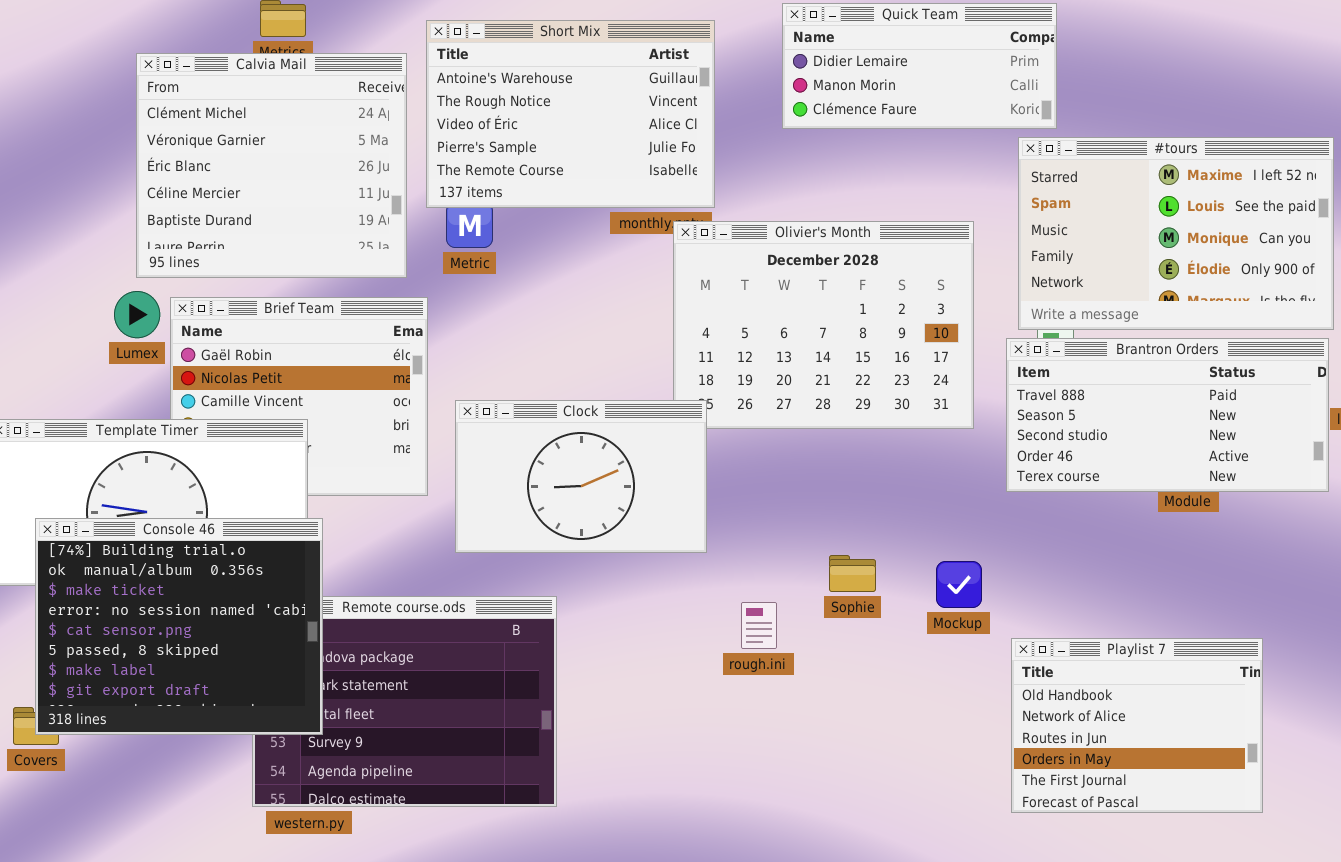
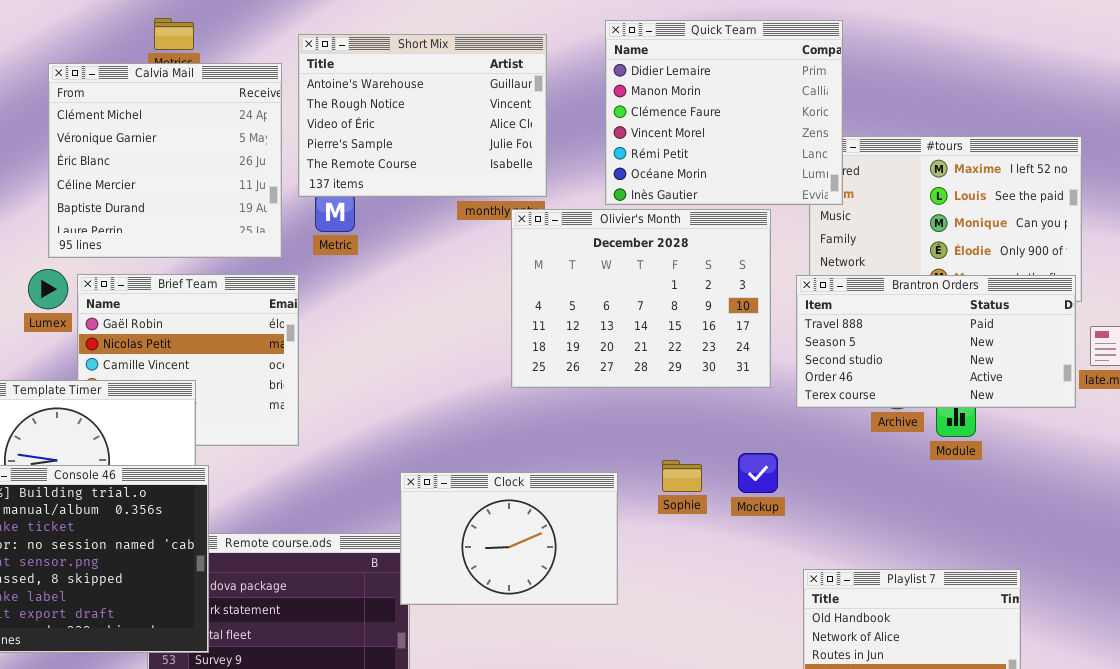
Quick Team: [782,3,1057,129] -> [605,20,843,205], resized
Brantron Orders: [1006,338,1329,492] -> [796,275,1076,408], moved
Clock: [455,400,707,553] -> [400,472,618,605], moved
Sophie: [829,555,876,592] -> [662,460,702,492], moved
Mockup: [936,561,982,608] -> [738,453,778,493], moved

